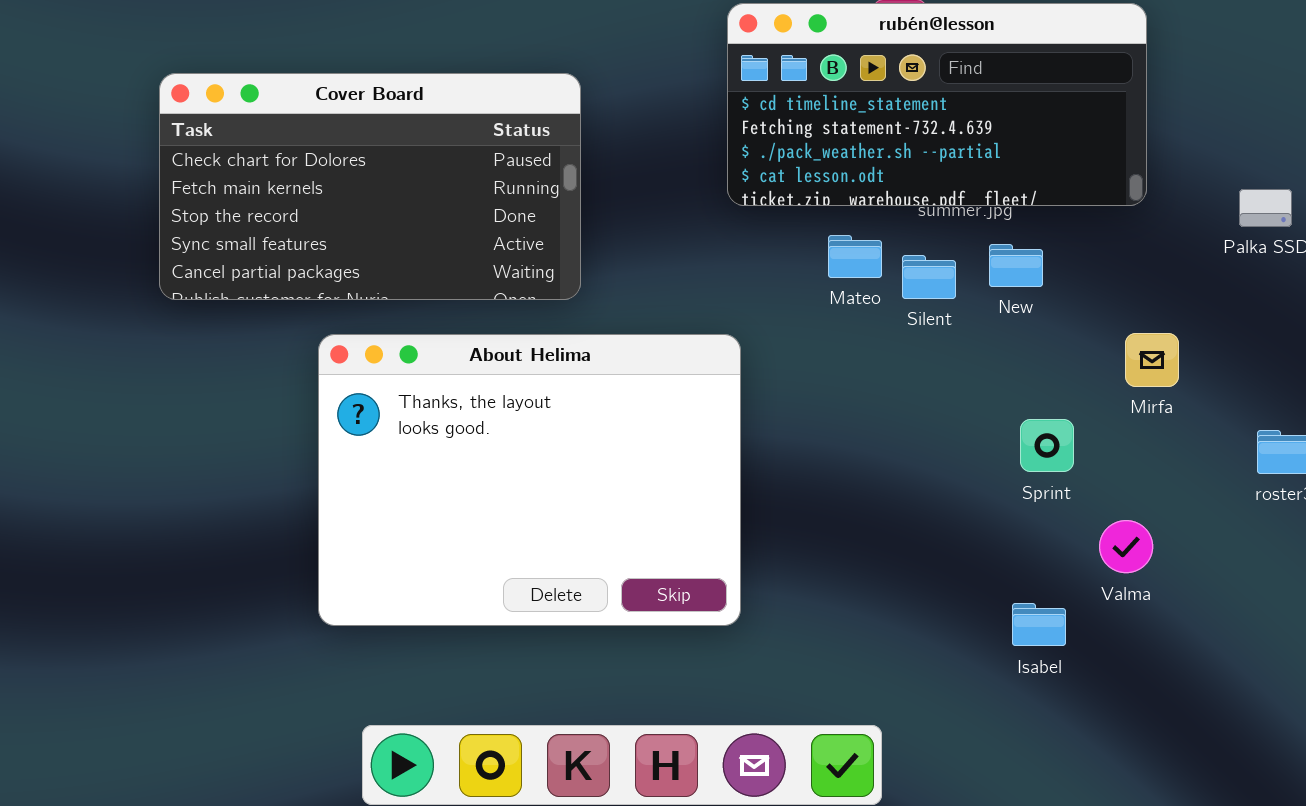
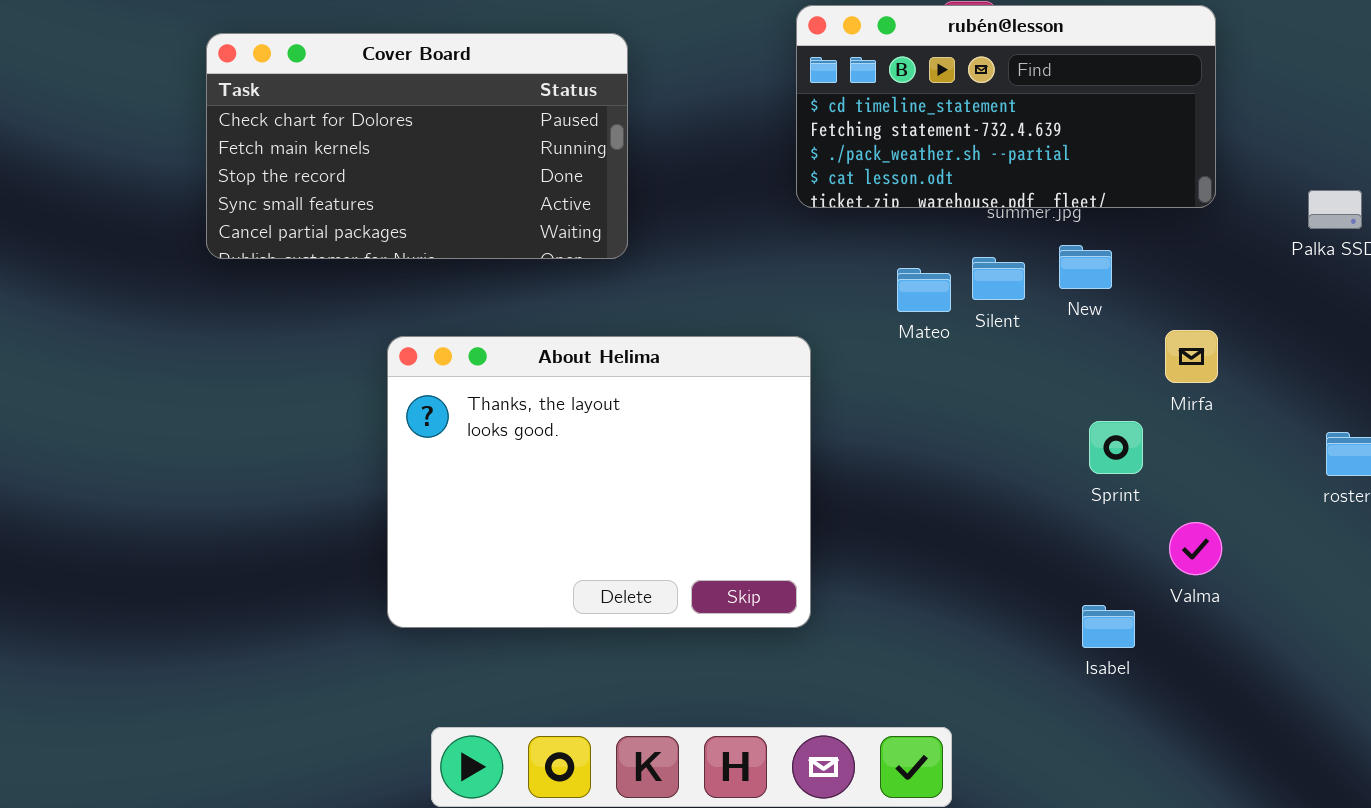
Cover Board: [159,73,581,300] -> [206,33,628,259], moved
Mateo: [828,235,882,278] -> [897,268,951,312], moved
Mirfa: [1125,333,1179,387] -> [1165,330,1218,383], moved

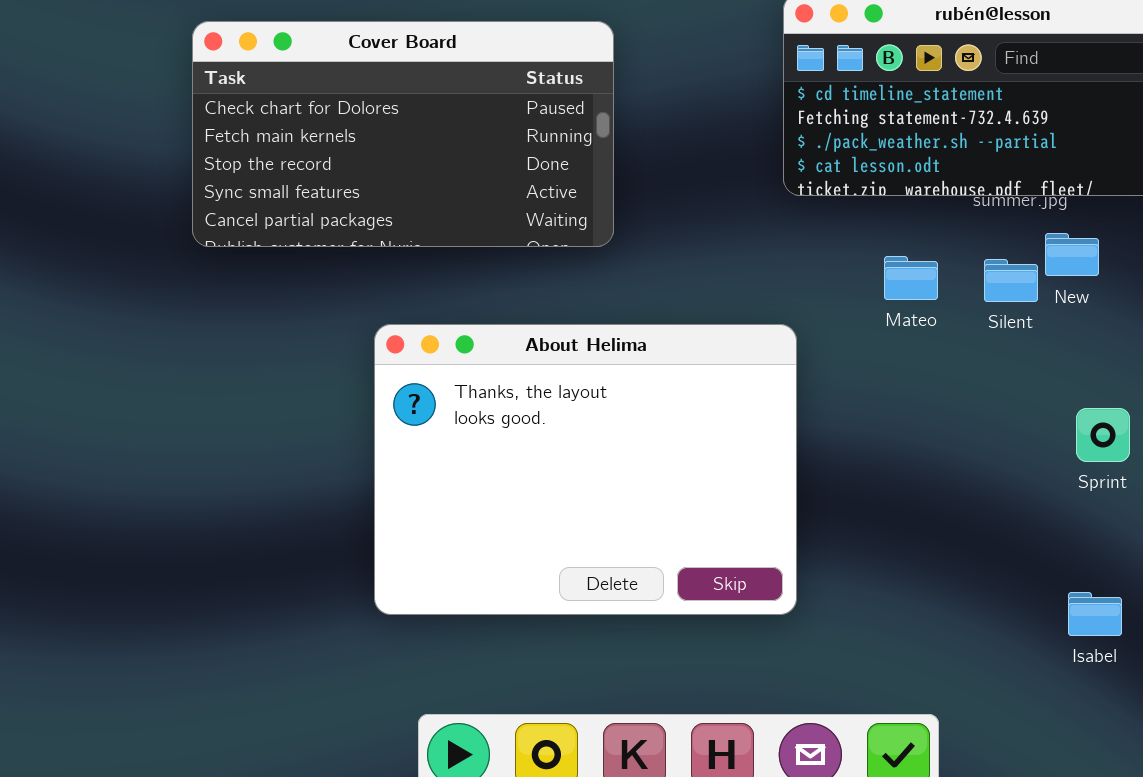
Silent: [972,257,1025,300] -> [984,259,1038,302], moved

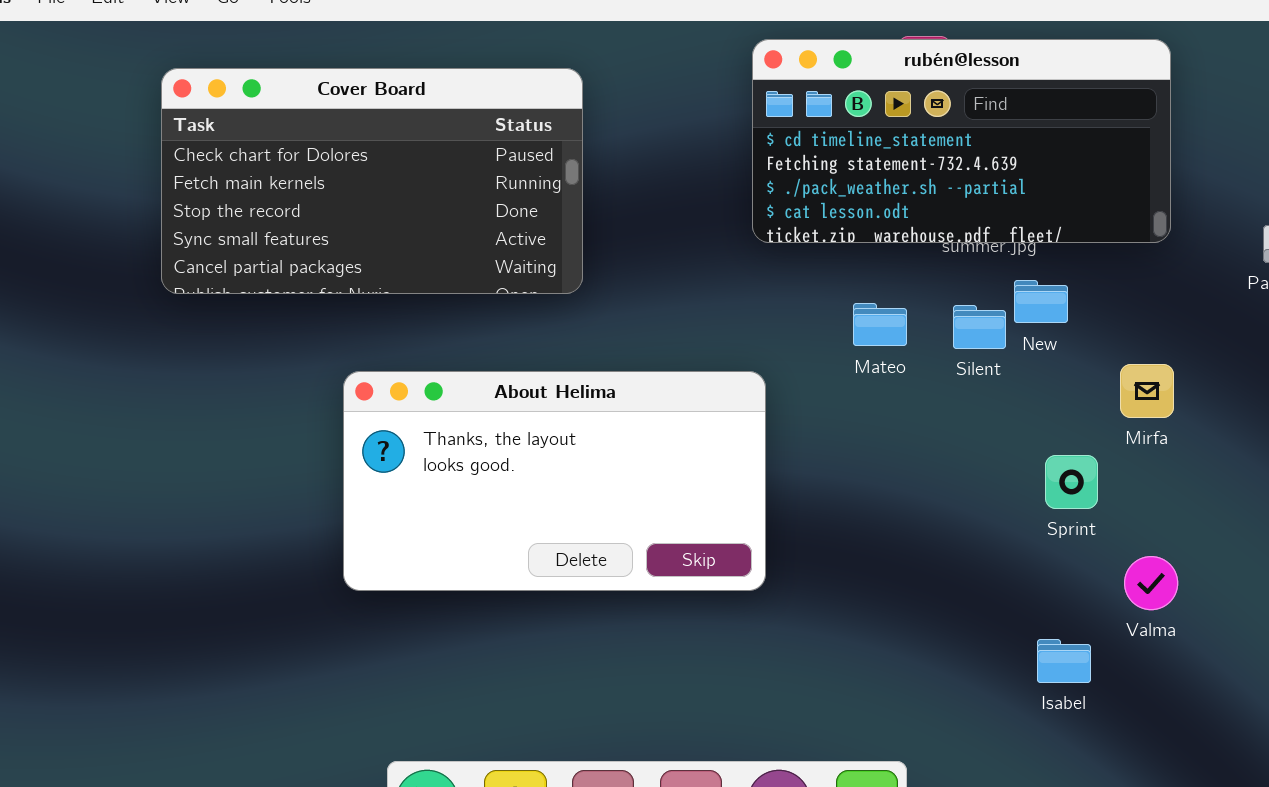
About Helima: [374,324,797,615] -> [343,371,766,591], resized

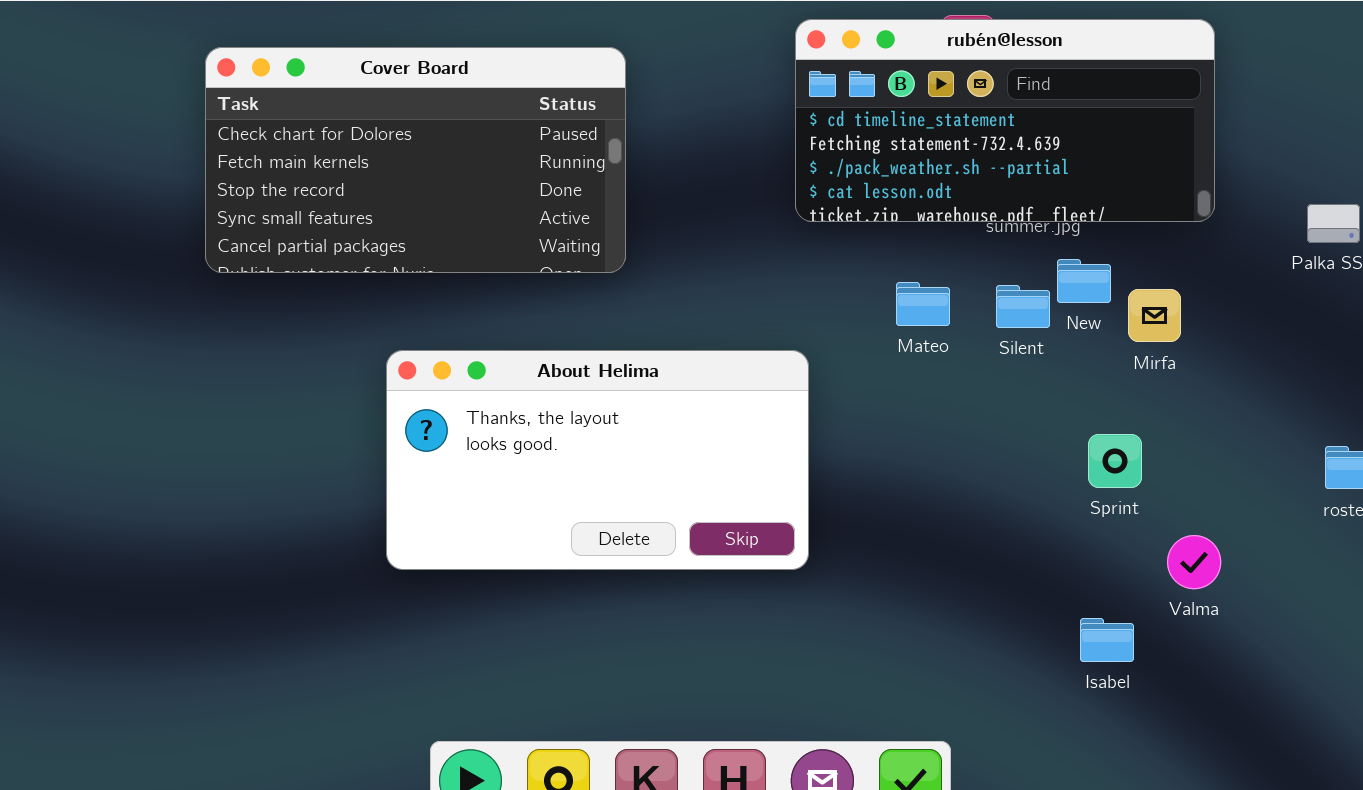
Mirfa: [1120,364,1174,418] -> [1128,289,1181,342], moved

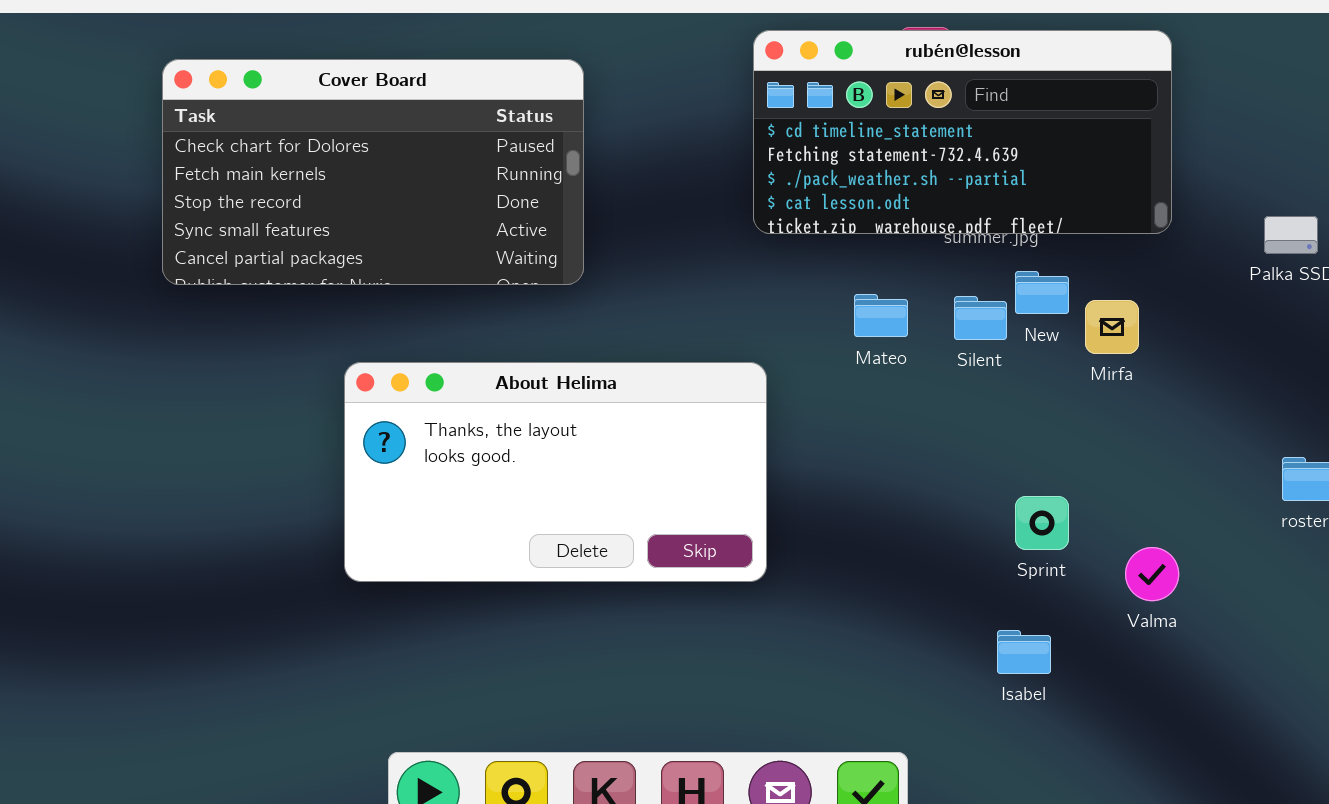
Sprint: [1088,434,1142,488] -> [1015,496,1069,550], moved
Isabel: [1080,618,1134,662] -> [997,630,1051,674], moved

